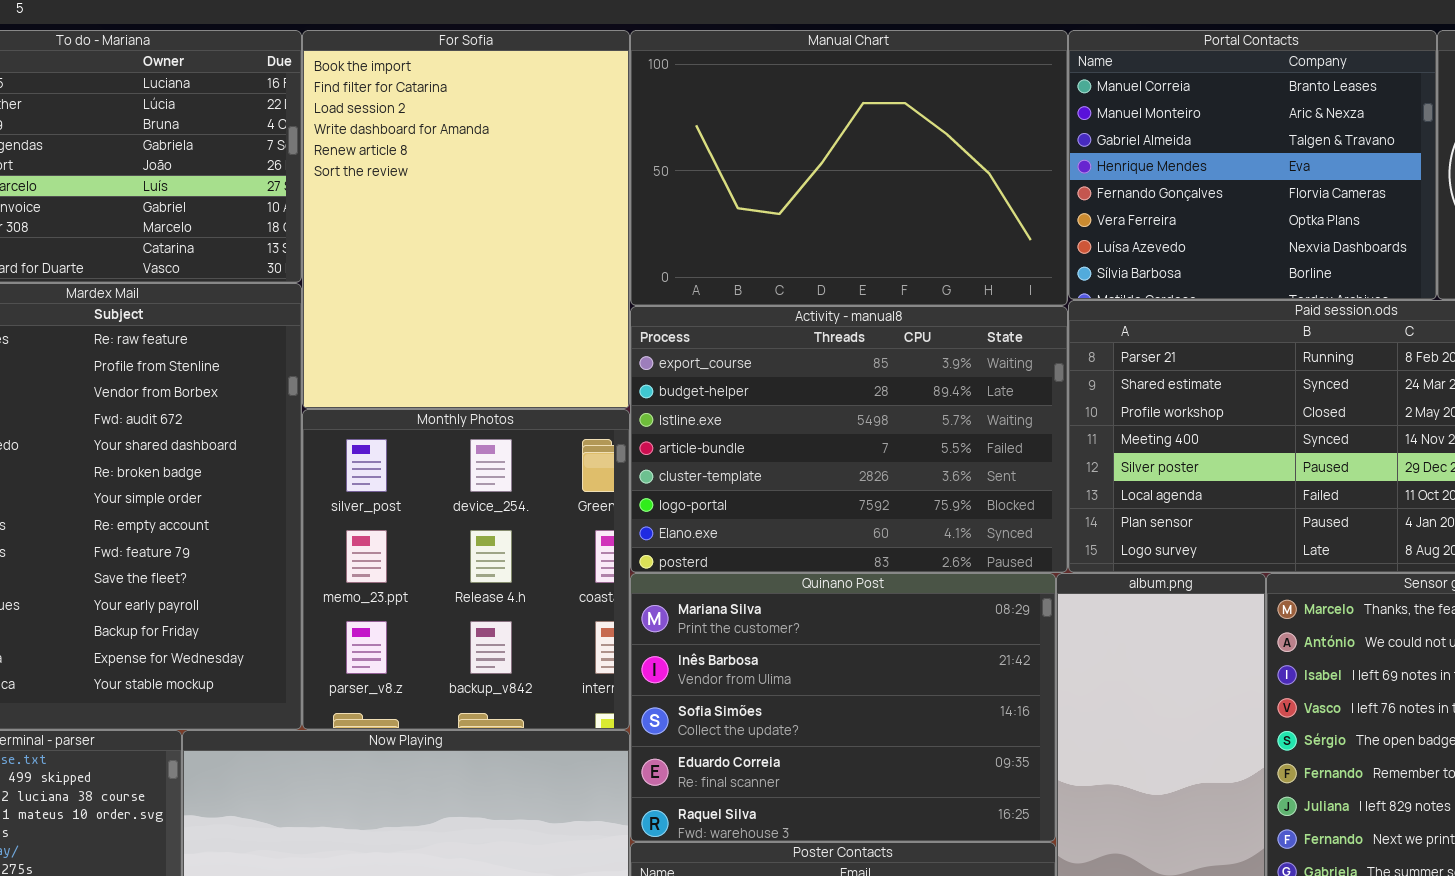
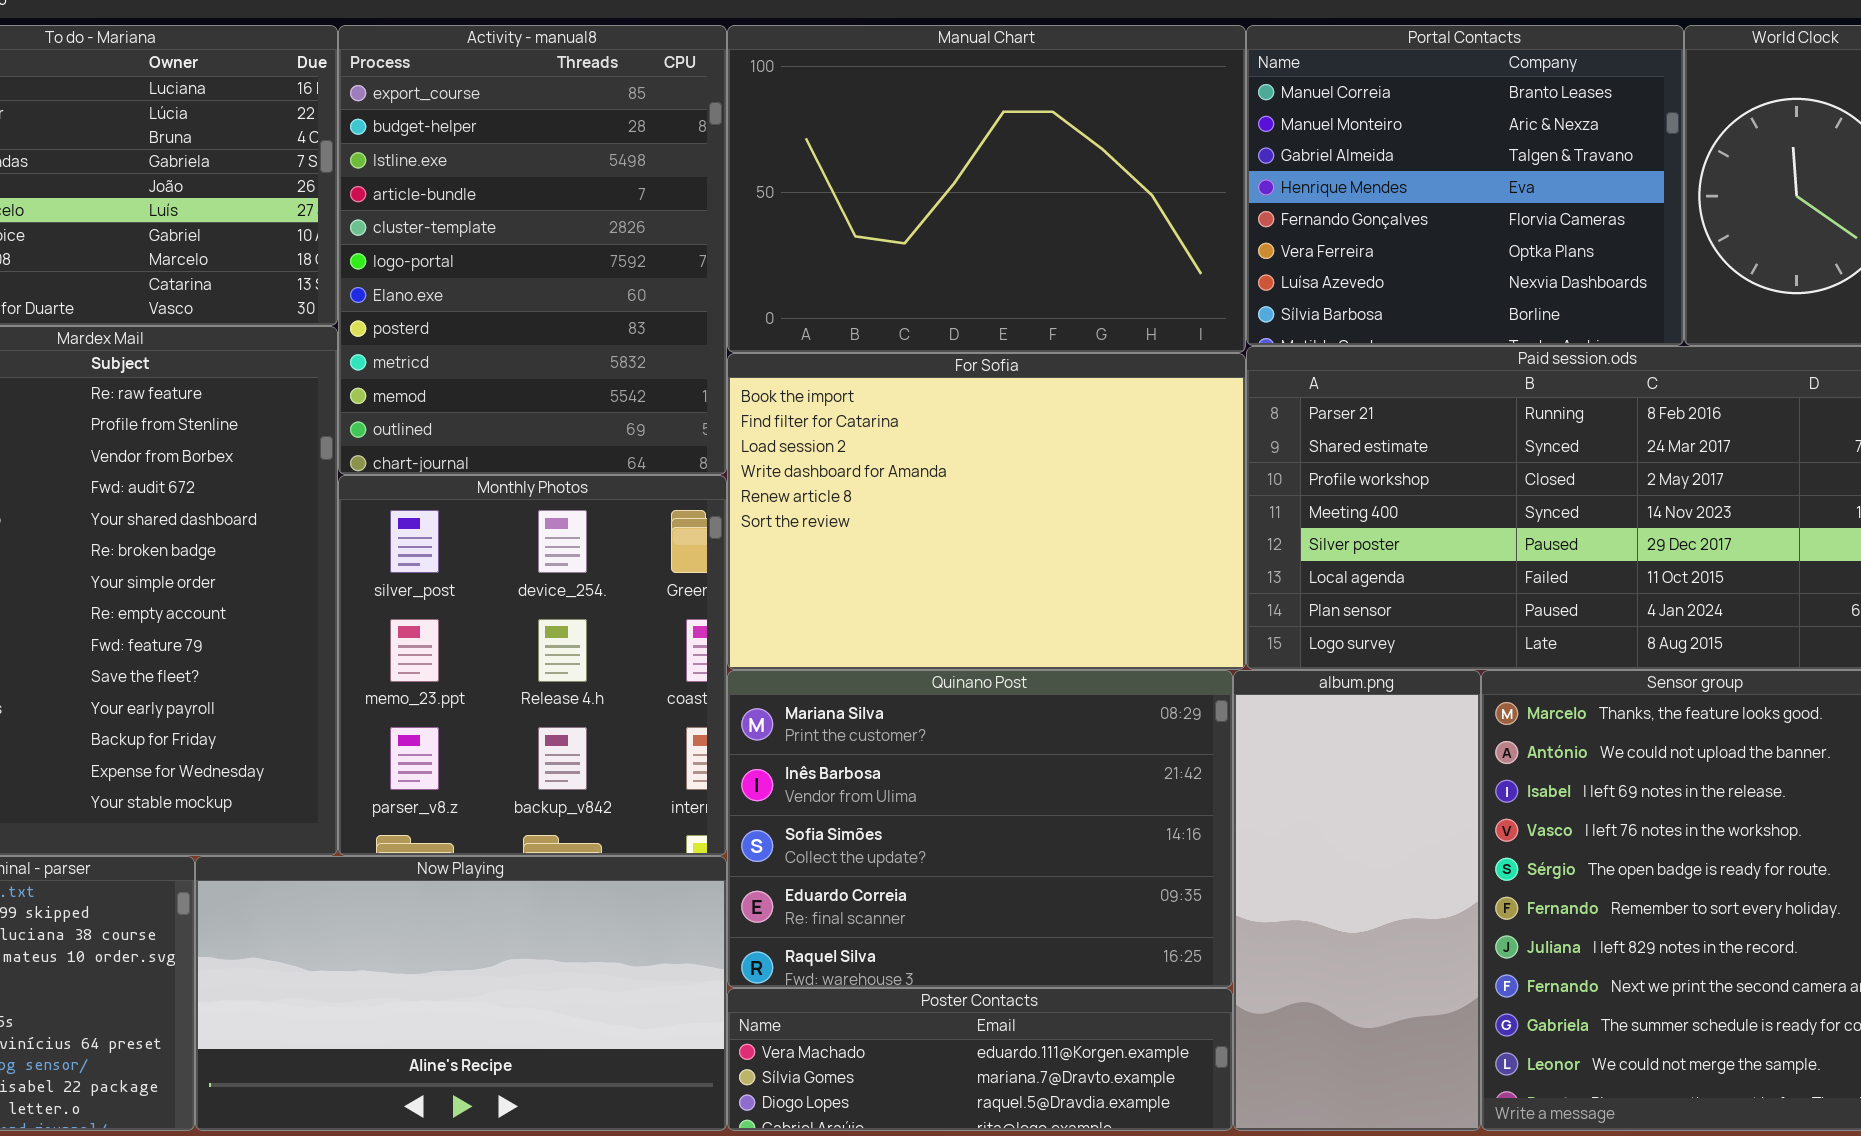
For Sofia: [302,30,630,409] -> [727,353,1246,670], moved, resized
Activity - manual8: [630,306,1068,573] -> [338,25,727,475], moved, resized

